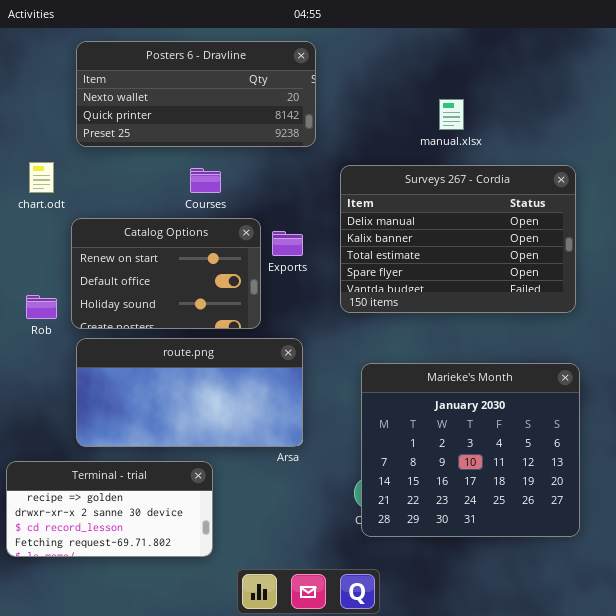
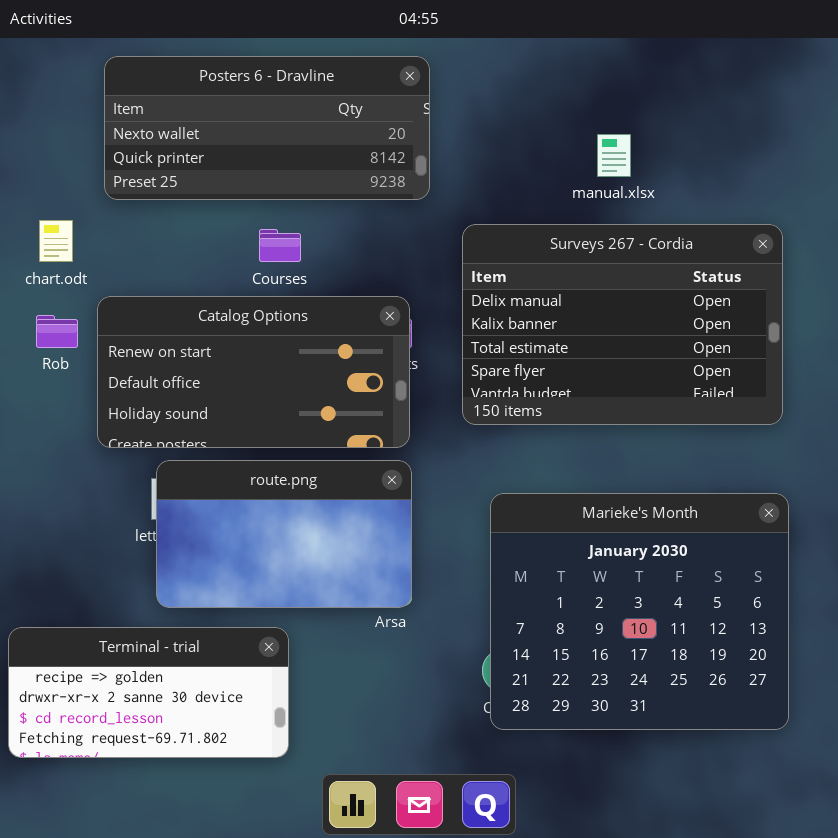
Catalog Options: [71,218,261,329] -> [97,296,410,448], resized
Rob: [26,295,57,319] -> [36,315,78,348], moved
route.png: [76,338,303,447] -> [156,460,412,608], resized

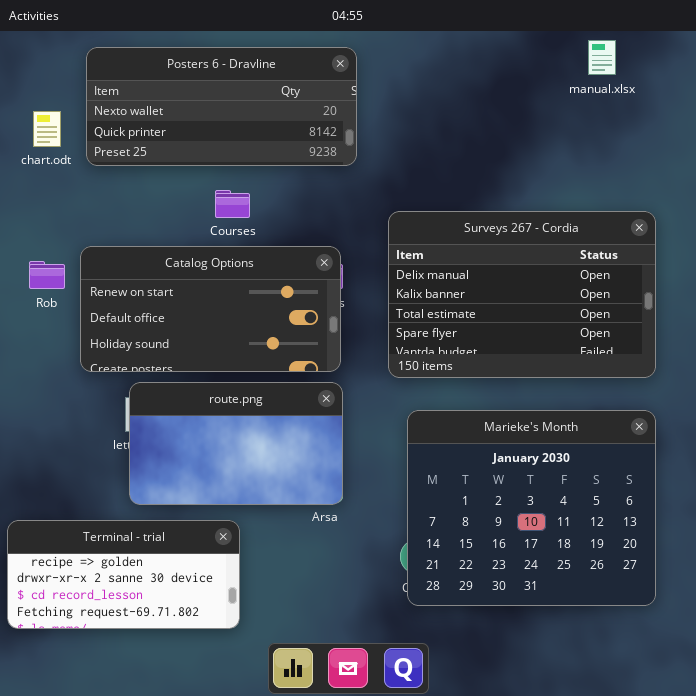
manual.xlsx: [597,134,631,177] -> [588,40,616,75], moved
chart.odt: [39,220,73,262] -> [33,111,61,147], moved
Surveys 267 - Cordia: [462,224,783,425] -> [388,211,656,378], moved

